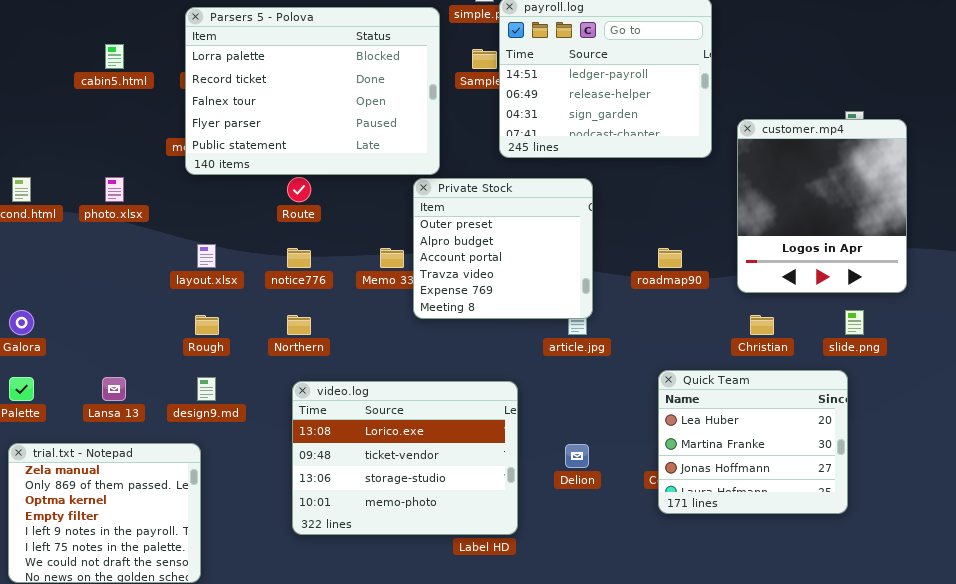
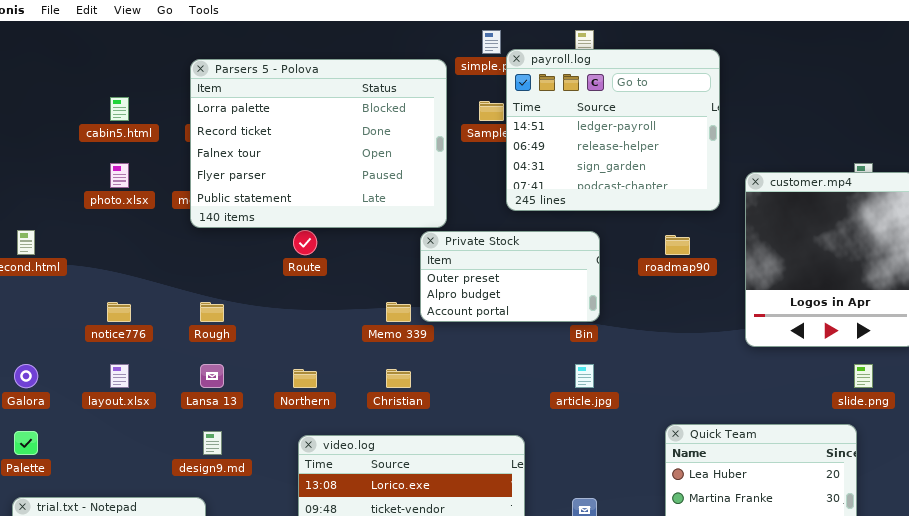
photo.xlsx: [105,177,124,202] -> [110,163,129,188], moved
Private Stock: [413,178,593,319] -> [420,231,600,322], resized
layout.xlsx: [197,244,216,268] -> [110,364,129,388], moved
notice776: [287,248,311,268] -> [107,302,131,322], moved
roadmap90: [658,248,682,268] -> [665,235,690,255], moved
Rough: [195,315,219,335] -> [200,302,224,322], moved
Christian: [750,315,774,335] -> [386,369,411,388], moved
Lansa 13: [102,377,126,401] -> [200,364,224,388], moved

